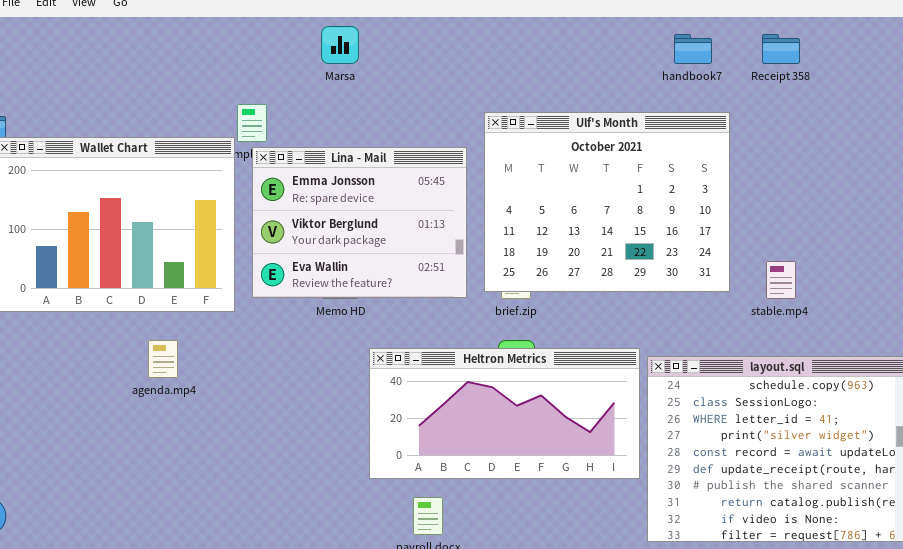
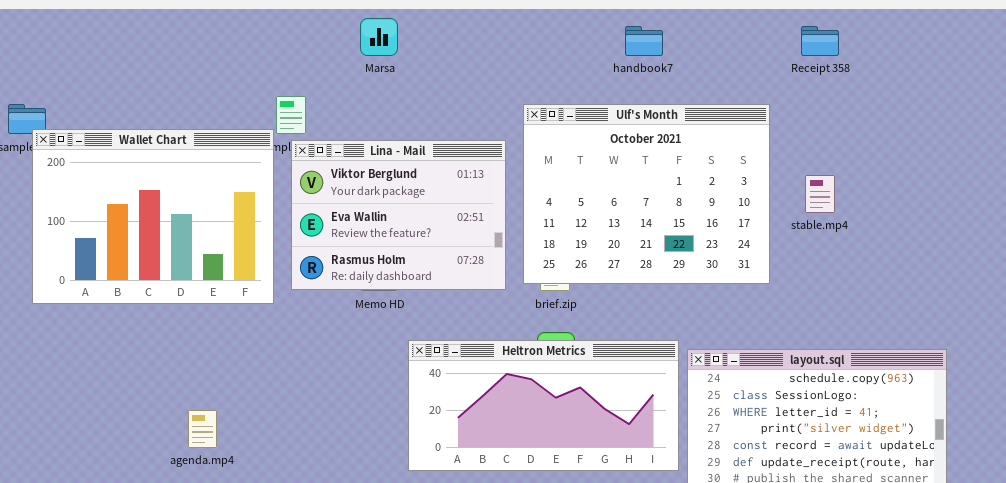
handbook7: [674,34,712,64] -> [625,26,663,56], moved
Lina - Mail: [252,147,467,298] -> [291,140,506,290], scrolled down 1 row
stable.mp4: [766,261,796,299] -> [805,175,835,213], moved
agenda.mp4: [148,340,178,378] -> [188,410,217,448], moved

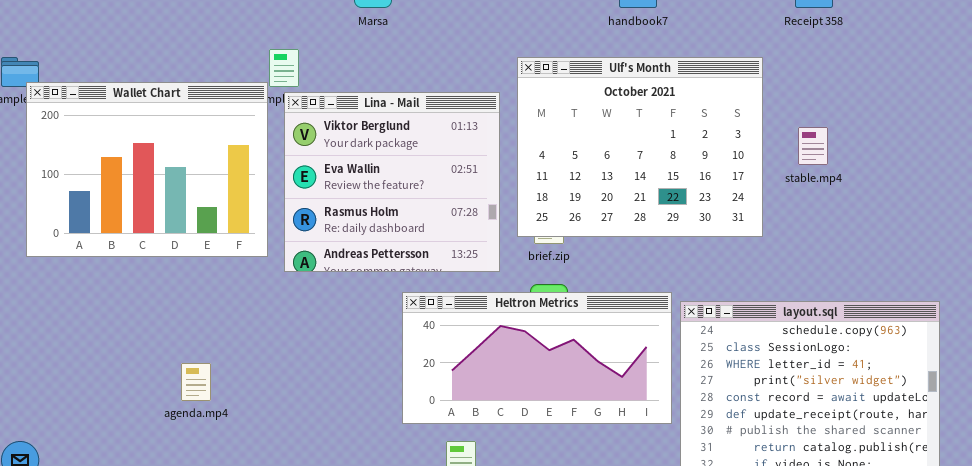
Lina - Mail: [291,140,506,290] -> [284,92,500,272], resized

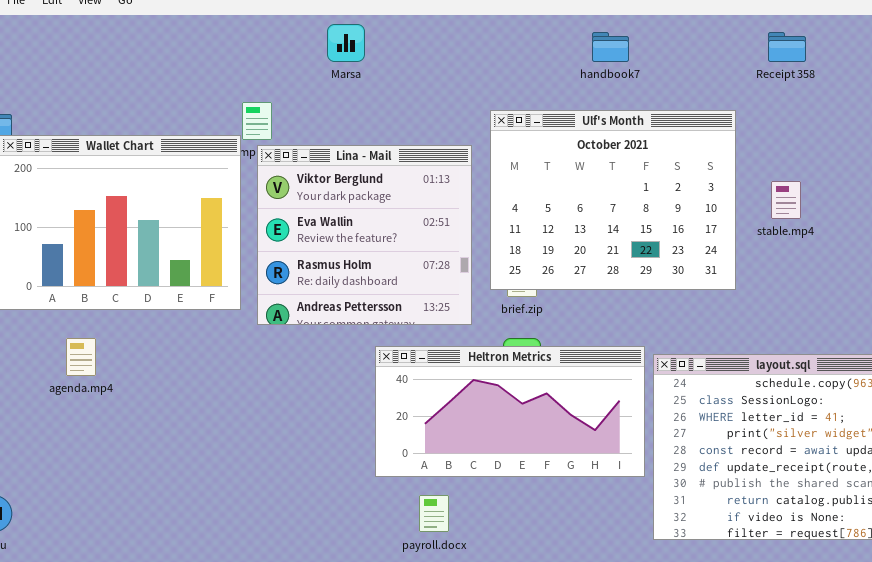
agenda.mp4: [181,363,211,401] -> [66,338,96,376], moved

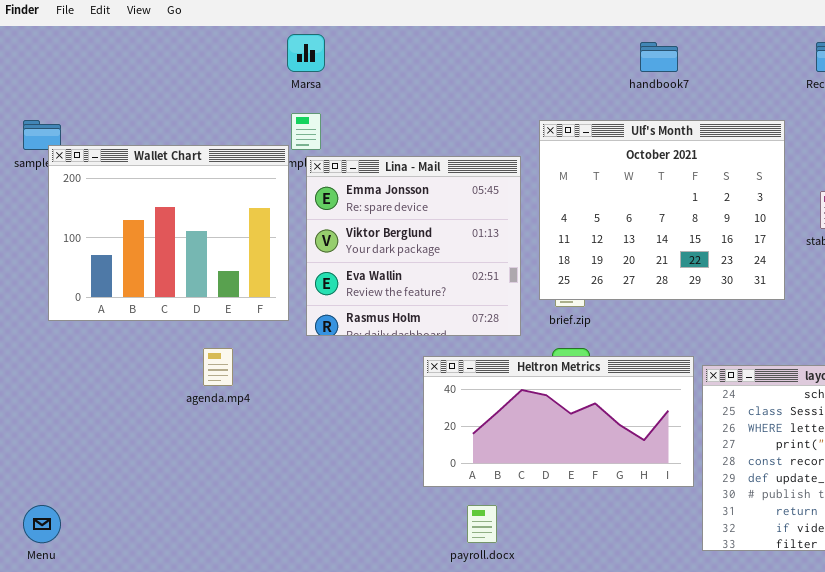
Marsa: [327,24,365,62] -> [287,34,325,72], moved
Lina - Mail: [257,145,472,325] -> [306,156,521,336], scrolled up 1 row
agenda.mp4: [66,338,96,376] -> [203,348,233,386], moved

